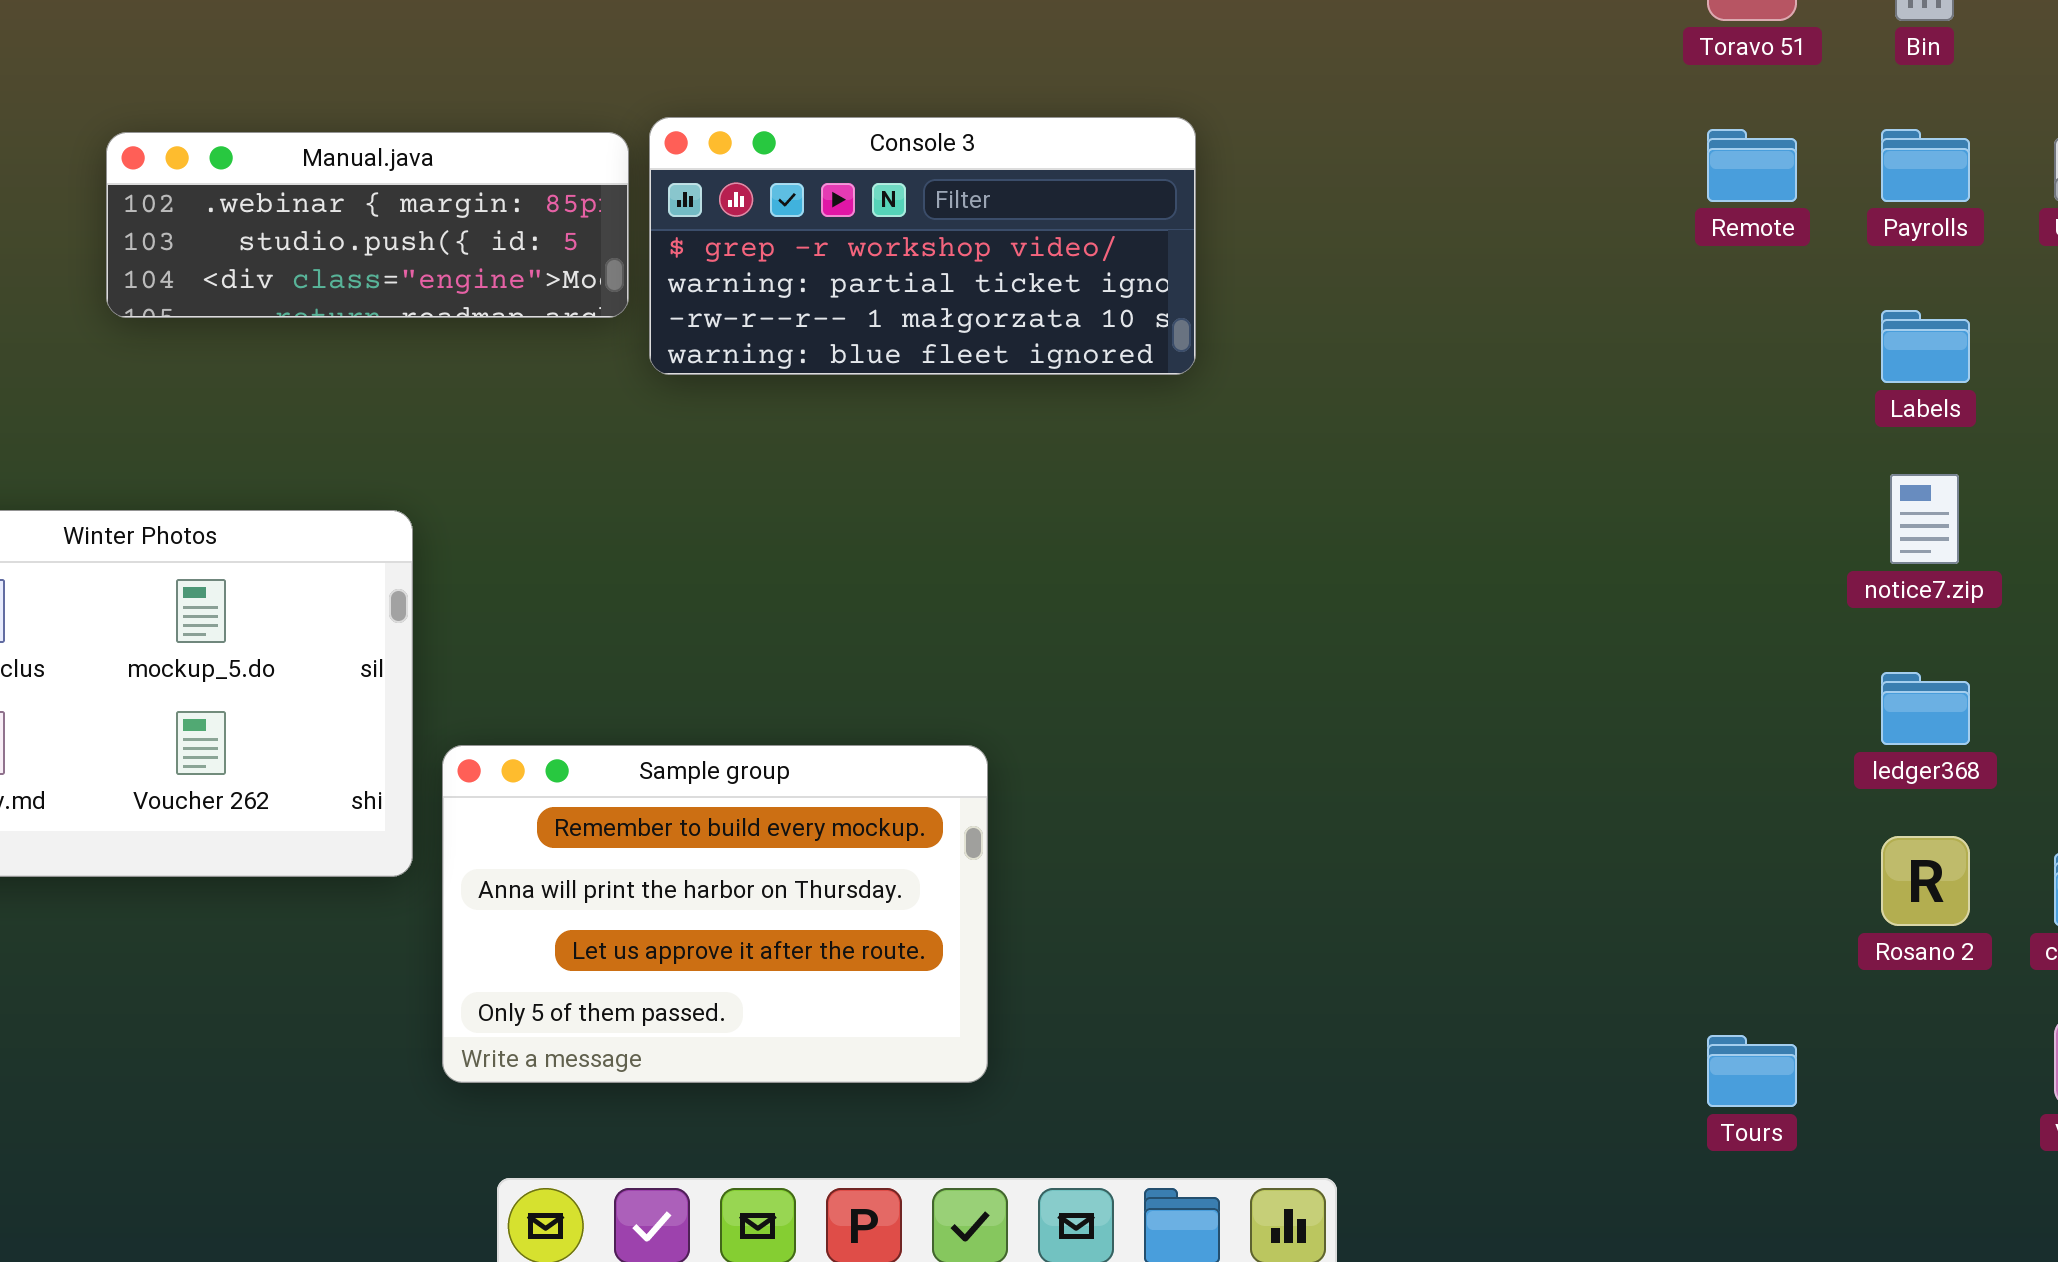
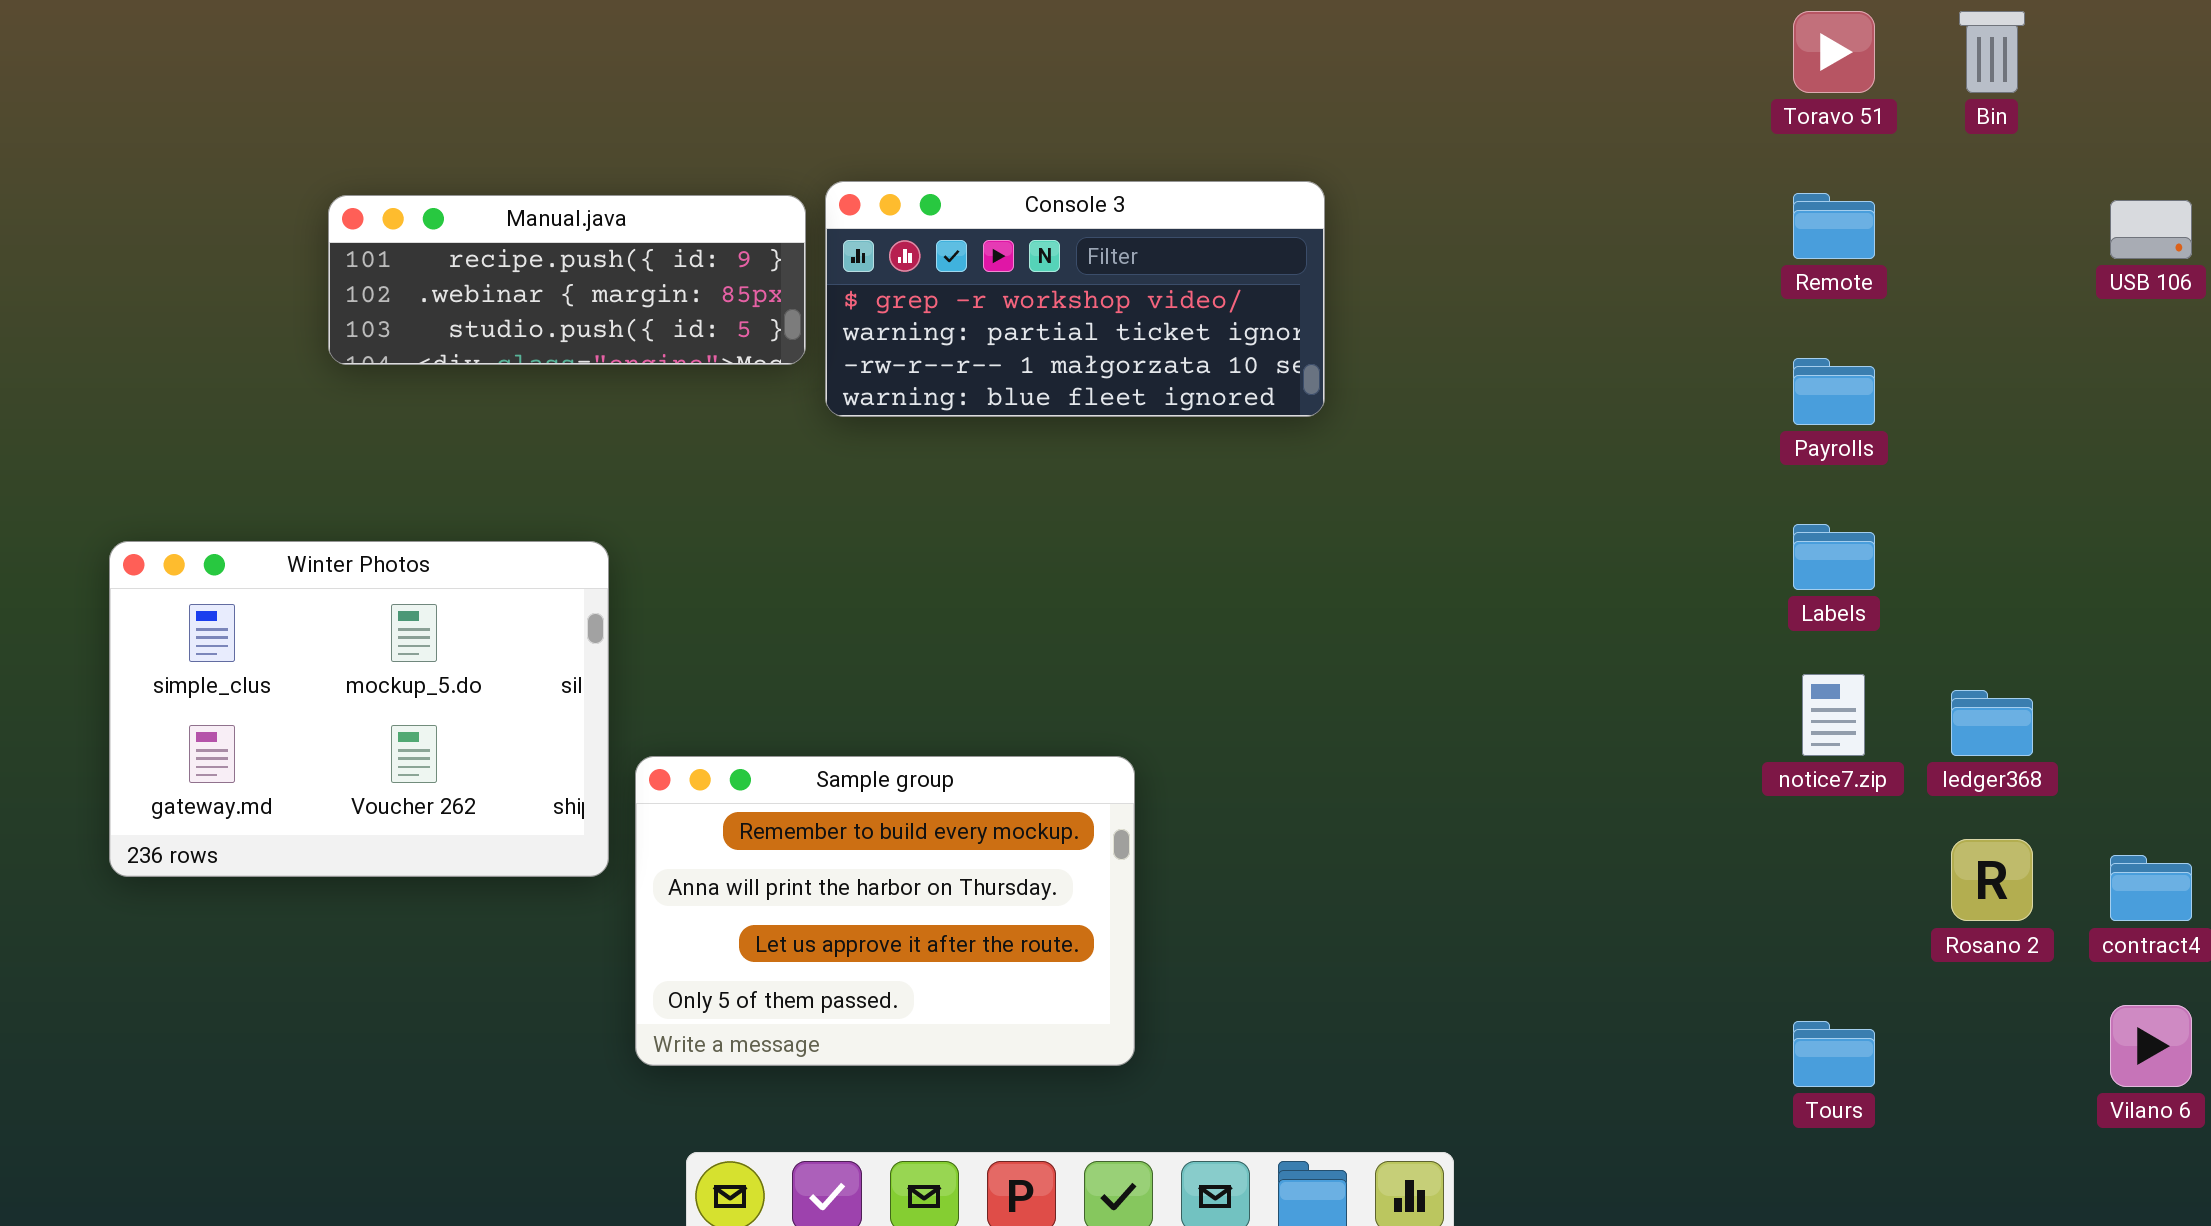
Payrolls: [1881,129,1970,202] -> [1793,358,1875,425], moved
Manual.java: [106,132,629,318] -> [328,195,806,365], scrolled up 1 row
Labels: [1881,310,1970,383] -> [1793,524,1875,590], moved
notice7.zip: [1890,474,1959,564] -> [1802,674,1865,756], moved

